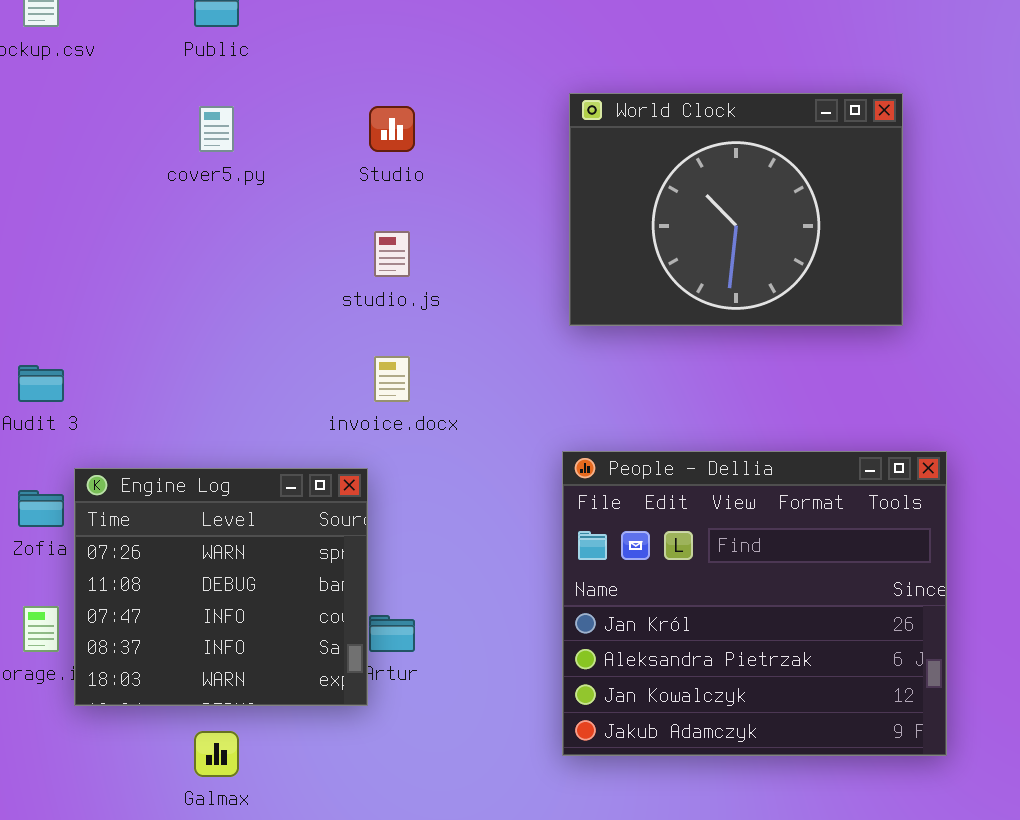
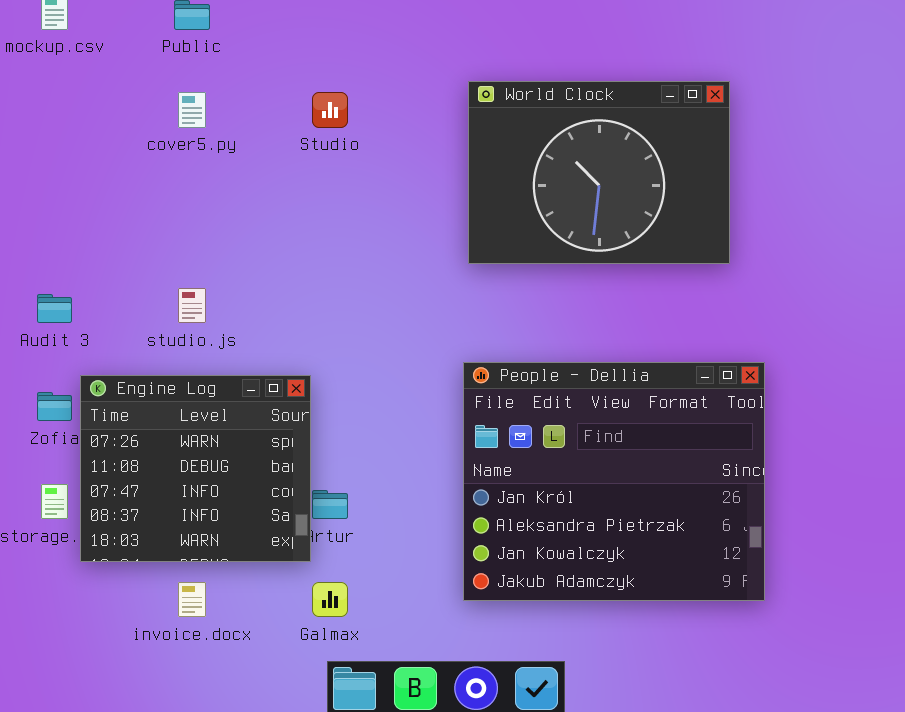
studio.js: [374,231,410,277] -> [178,288,206,323], moved
invoice.docx: [374,356,410,402] -> [178,582,206,617], moved
Galmax: [194,731,239,777] -> [312,582,348,617], moved

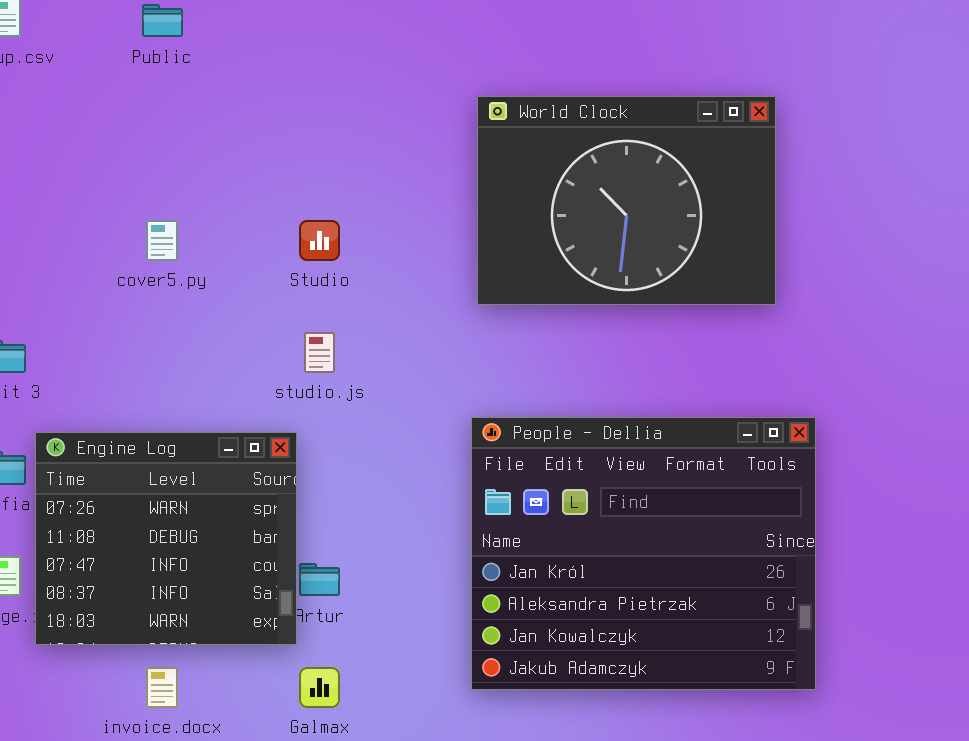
cover5.py: [178,92,206,128] -> [146,220,178,261], moved
Studio: [312,92,348,128] -> [299,220,340,261], moved
studio.js: [178,288,206,323] -> [304,332,335,373], moved

